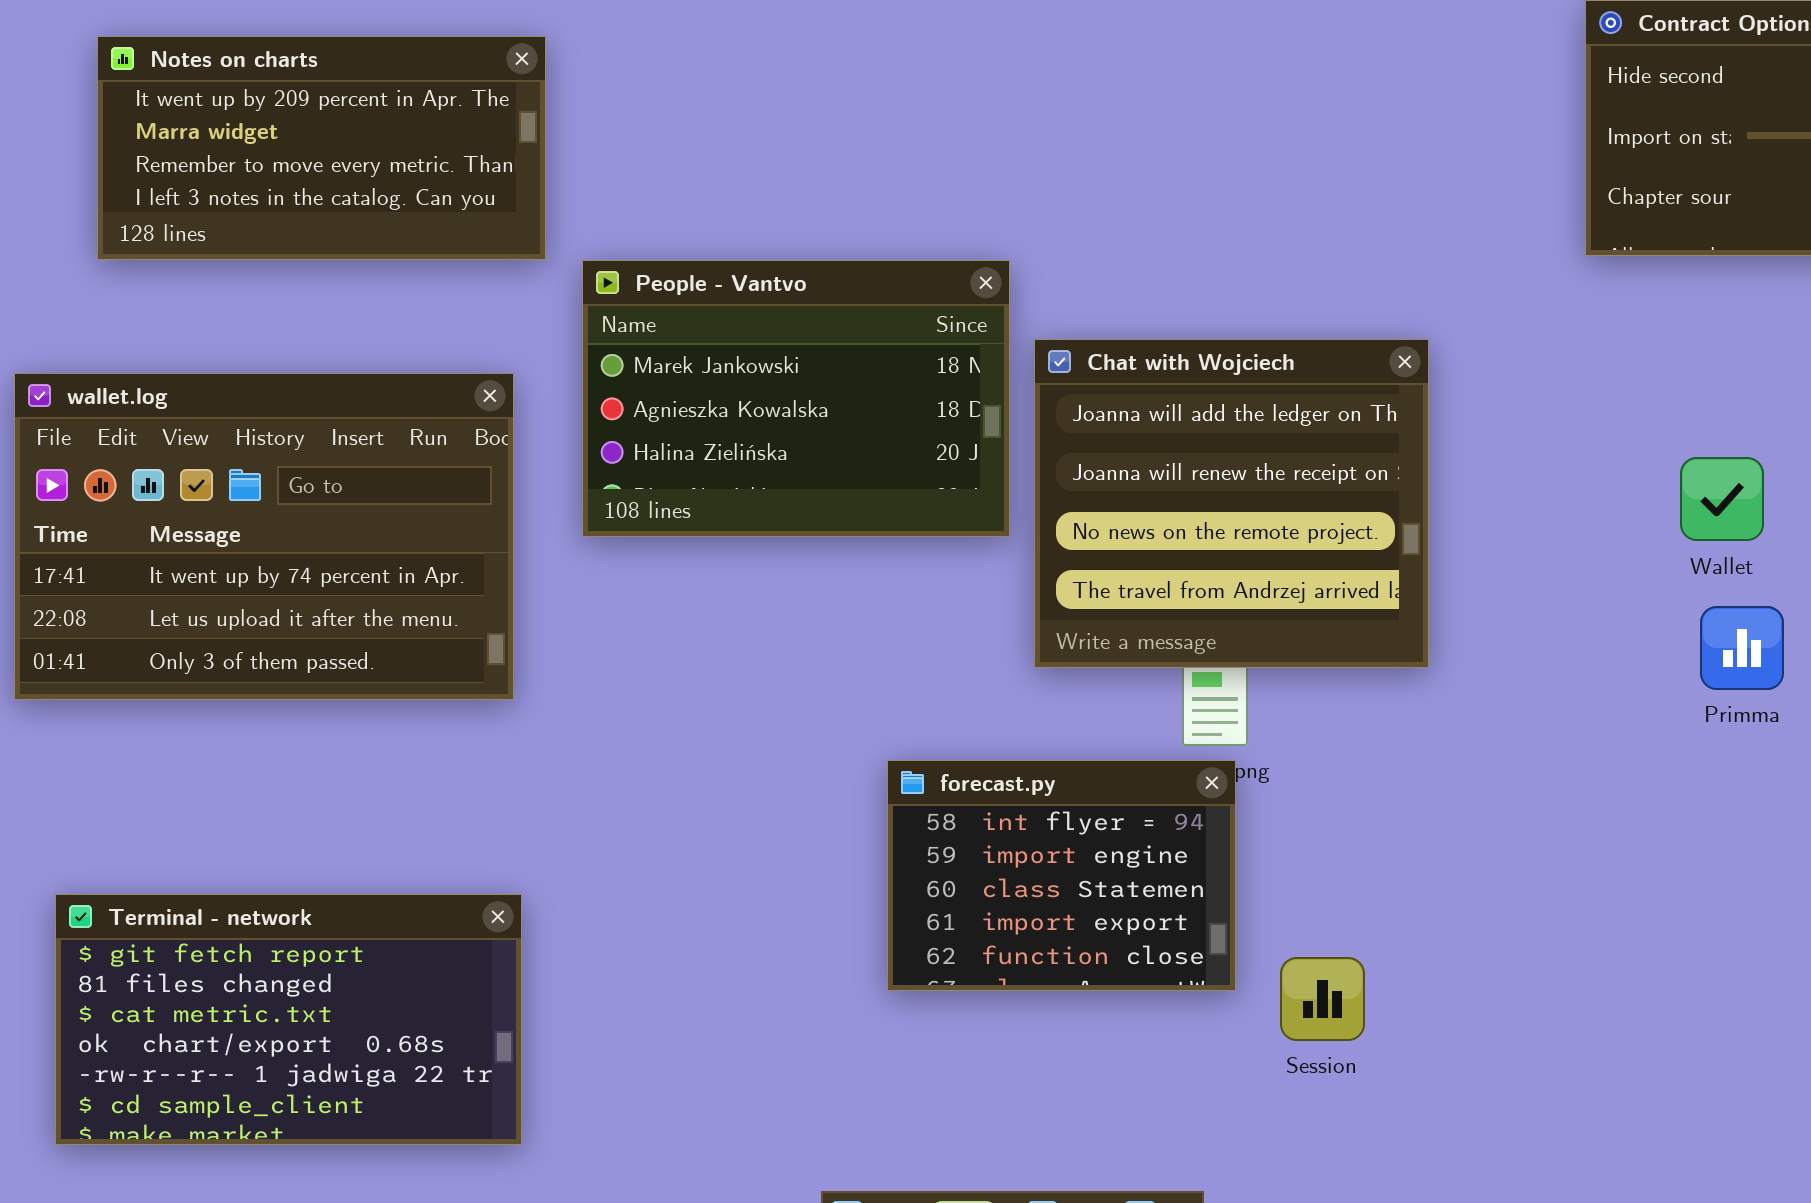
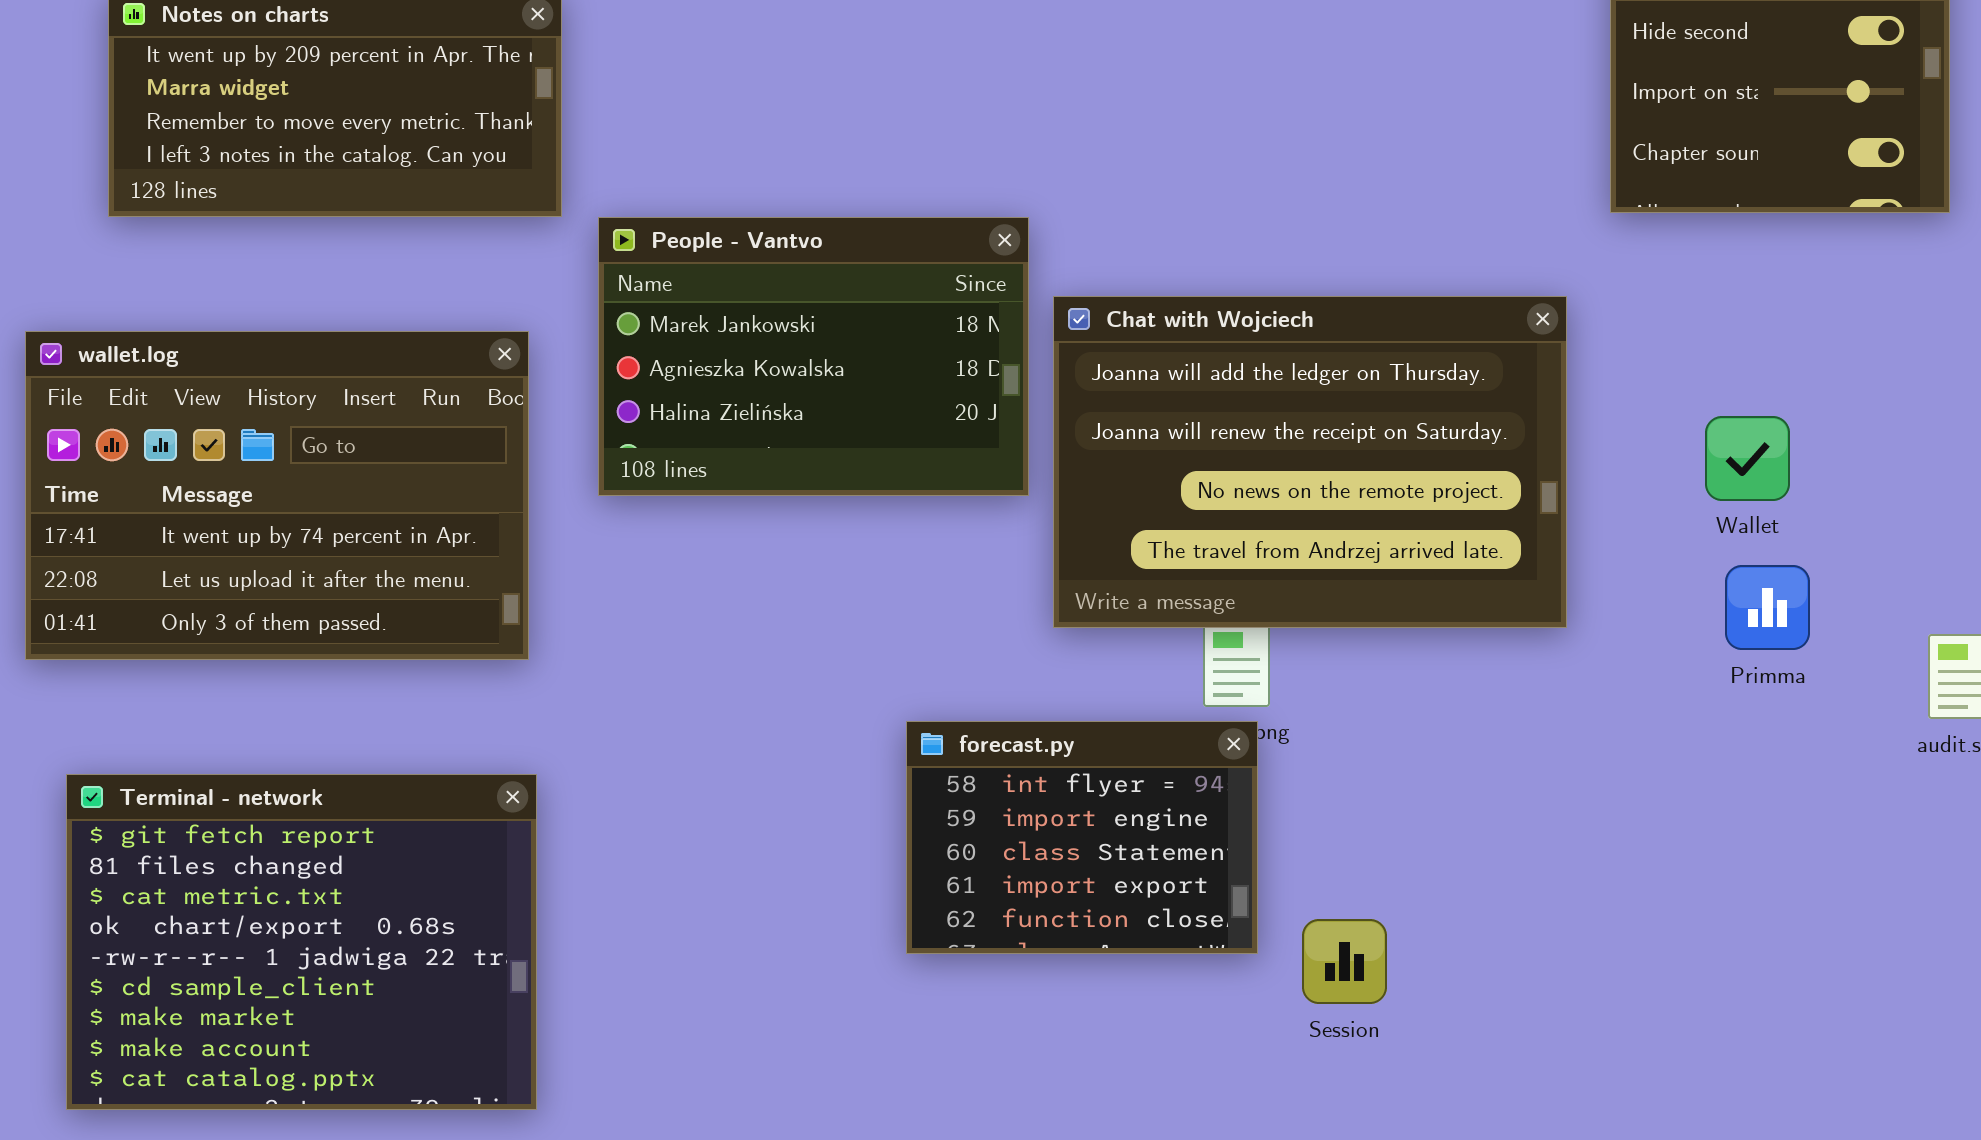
Chat with Wojciech: [1034,339,1429,668] -> [1053,296,1567,628], resized
Terminal - network: [55,894,522,1145] -> [66,774,537,1110], resized

